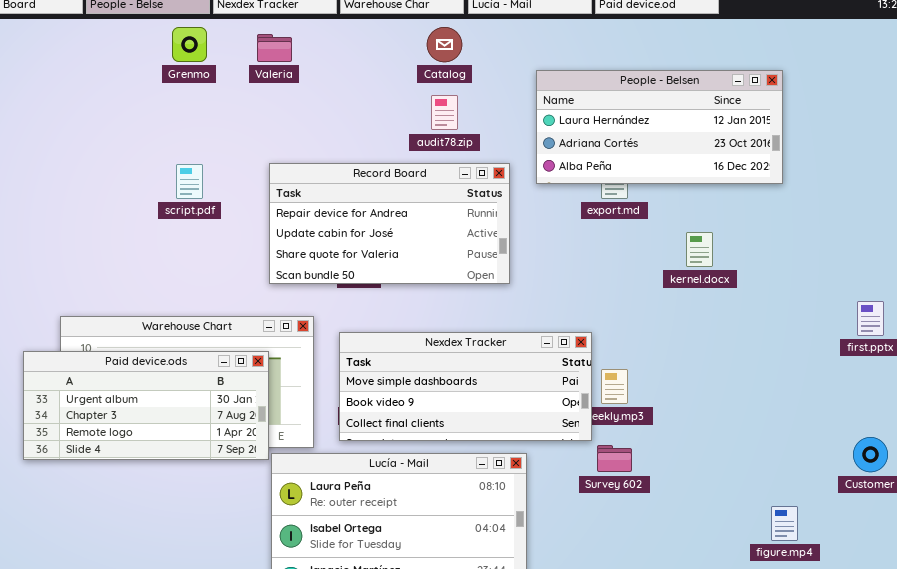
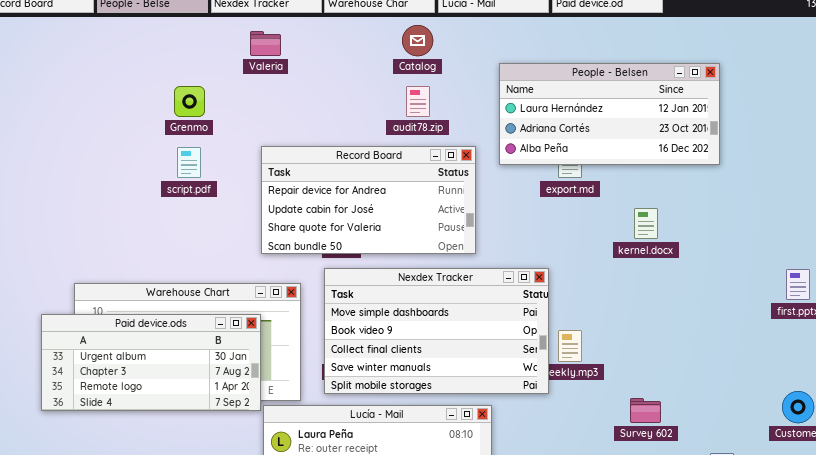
Grenmo: [172,27,207,62] -> [174,86,205,117], moved
Nexdex Tracker: [339,332,592,441] -> [324,268,549,394], resized
Survey 602: [597,445,632,472] -> [630,398,661,423], moved

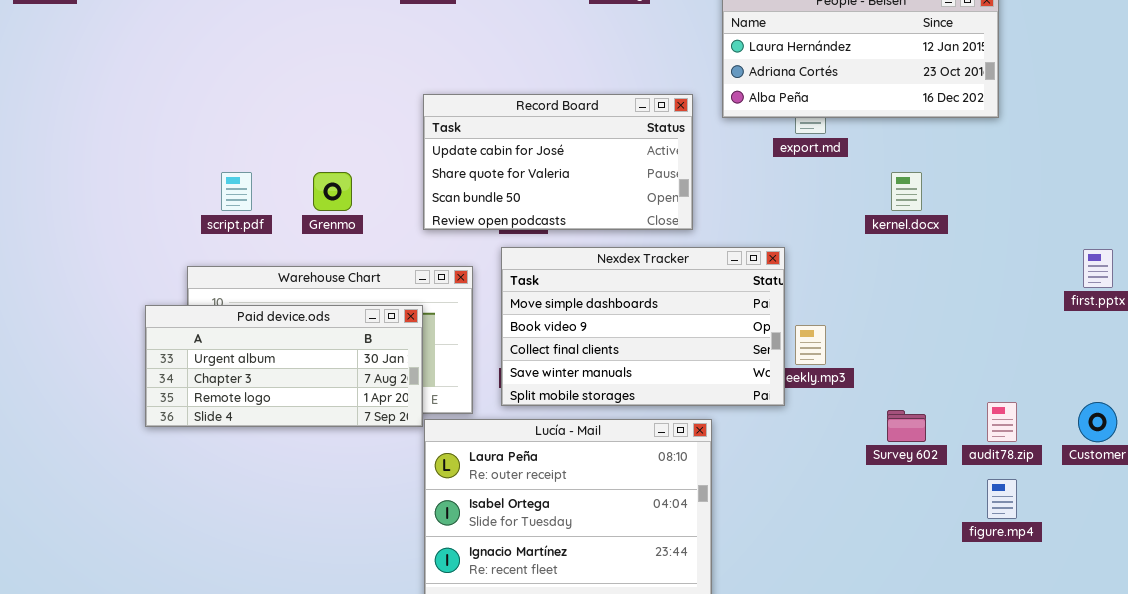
Grenmo: [174,86,205,117] -> [313,172,352,211], moved
audit78.zip: [406,86,430,117] -> [987,402,1017,442], moved
Record Board: [261,146,476,254] -> [423,94,693,230], scrolled down 1 row
script.pdf: [177,147,201,178] -> [221,172,252,211], moved

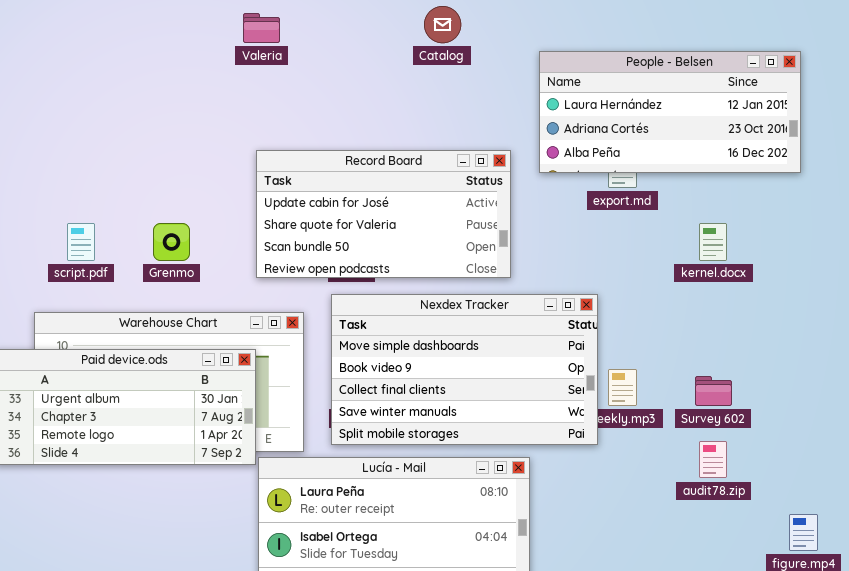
audit78.zip: [987,402,1017,442] -> [699,441,727,478], moved
Survey 602: [887,410,926,442] -> [695,376,732,406], moved

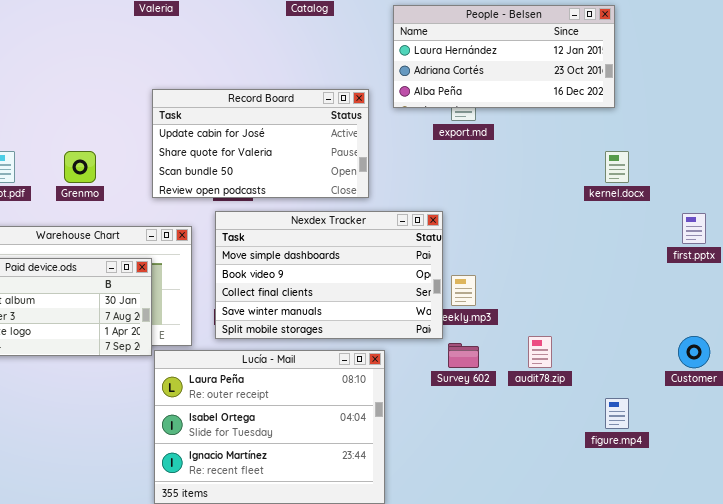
kernel.docx: [699,223,727,261] -> [605,151,629,183], moved
Survey 602: [695,376,732,406] -> [448,343,479,368], moved

